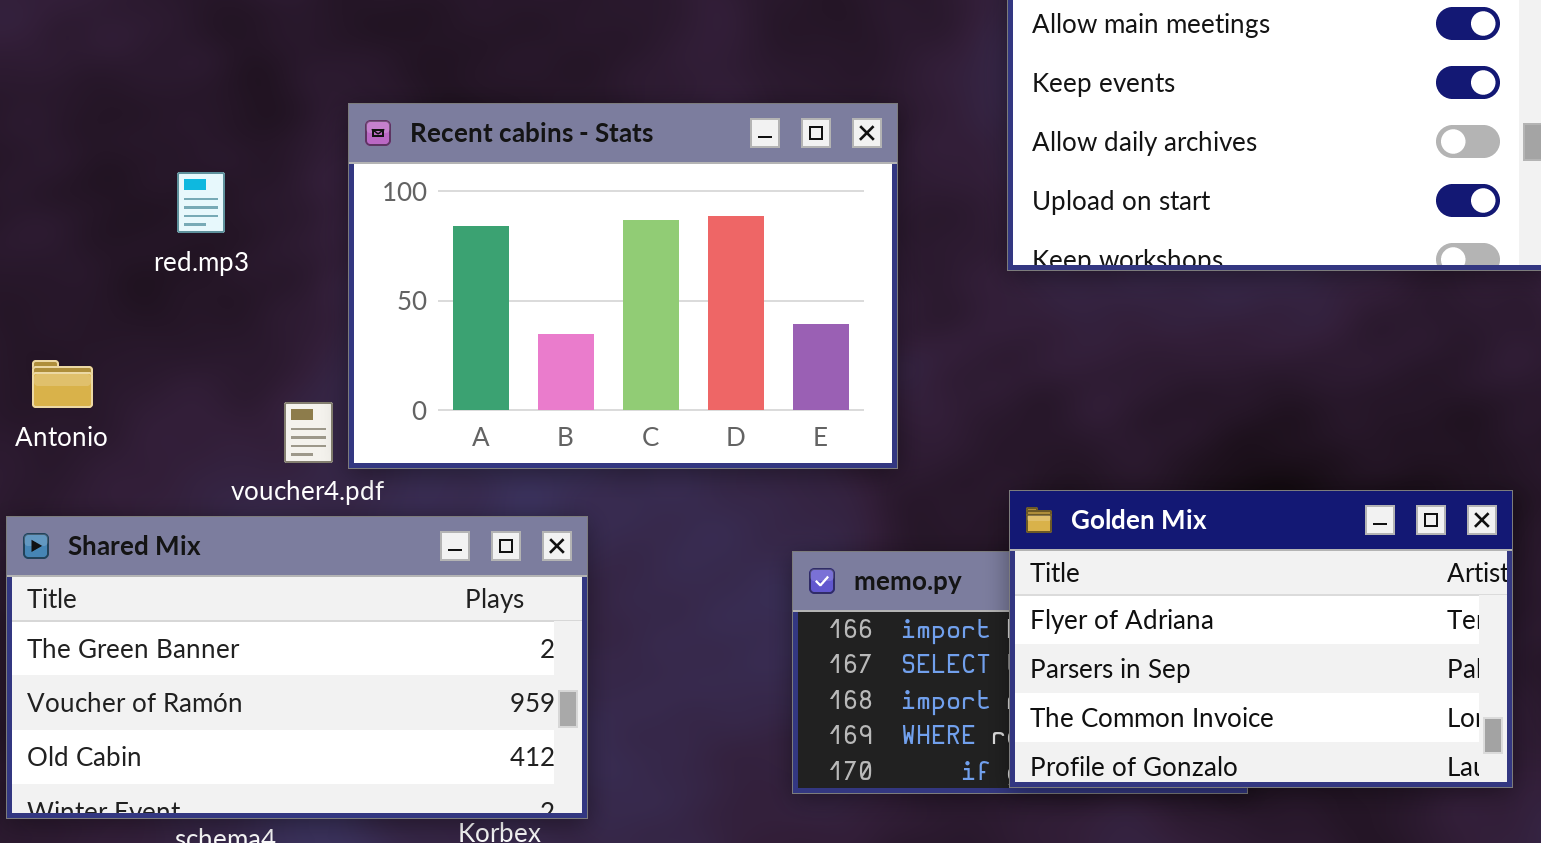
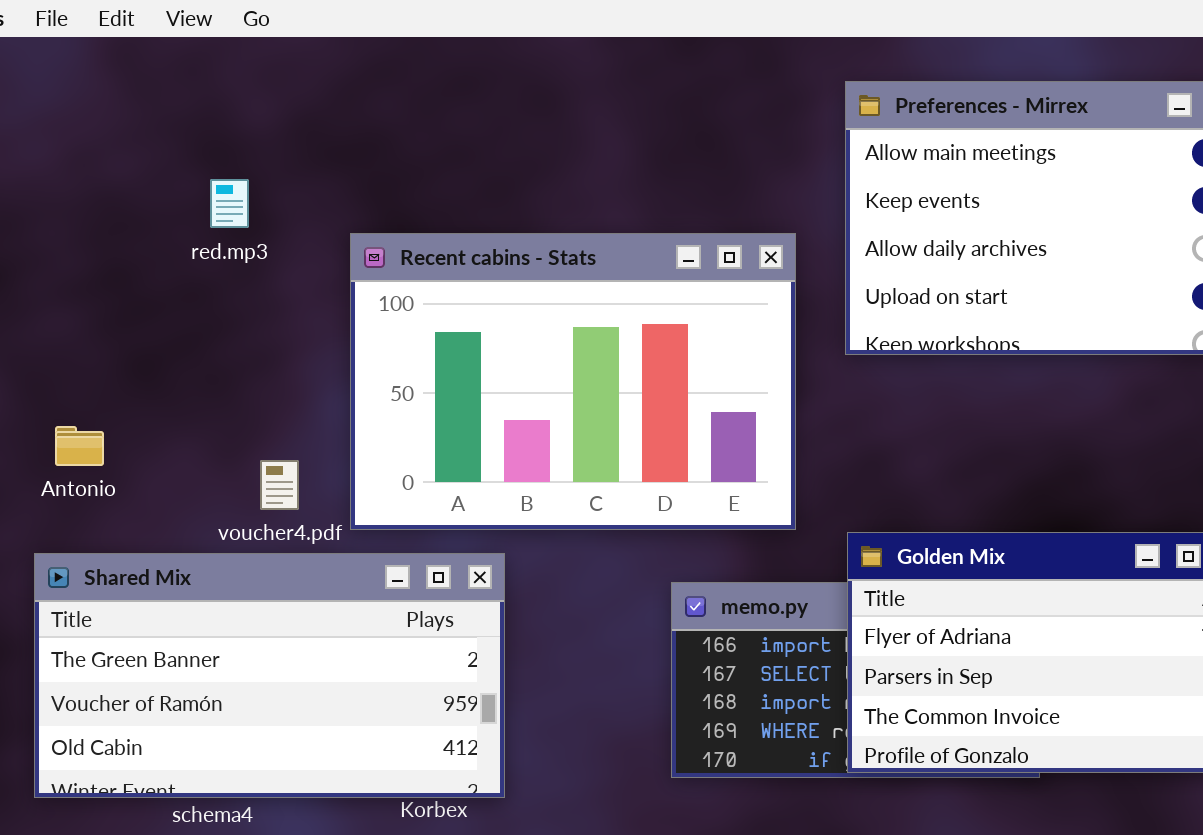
Recent cabins - Stats: [348,103,898,469] -> [350,233,796,530], moved
red.mp3: [177,172,225,233] -> [210,179,249,228], moved

